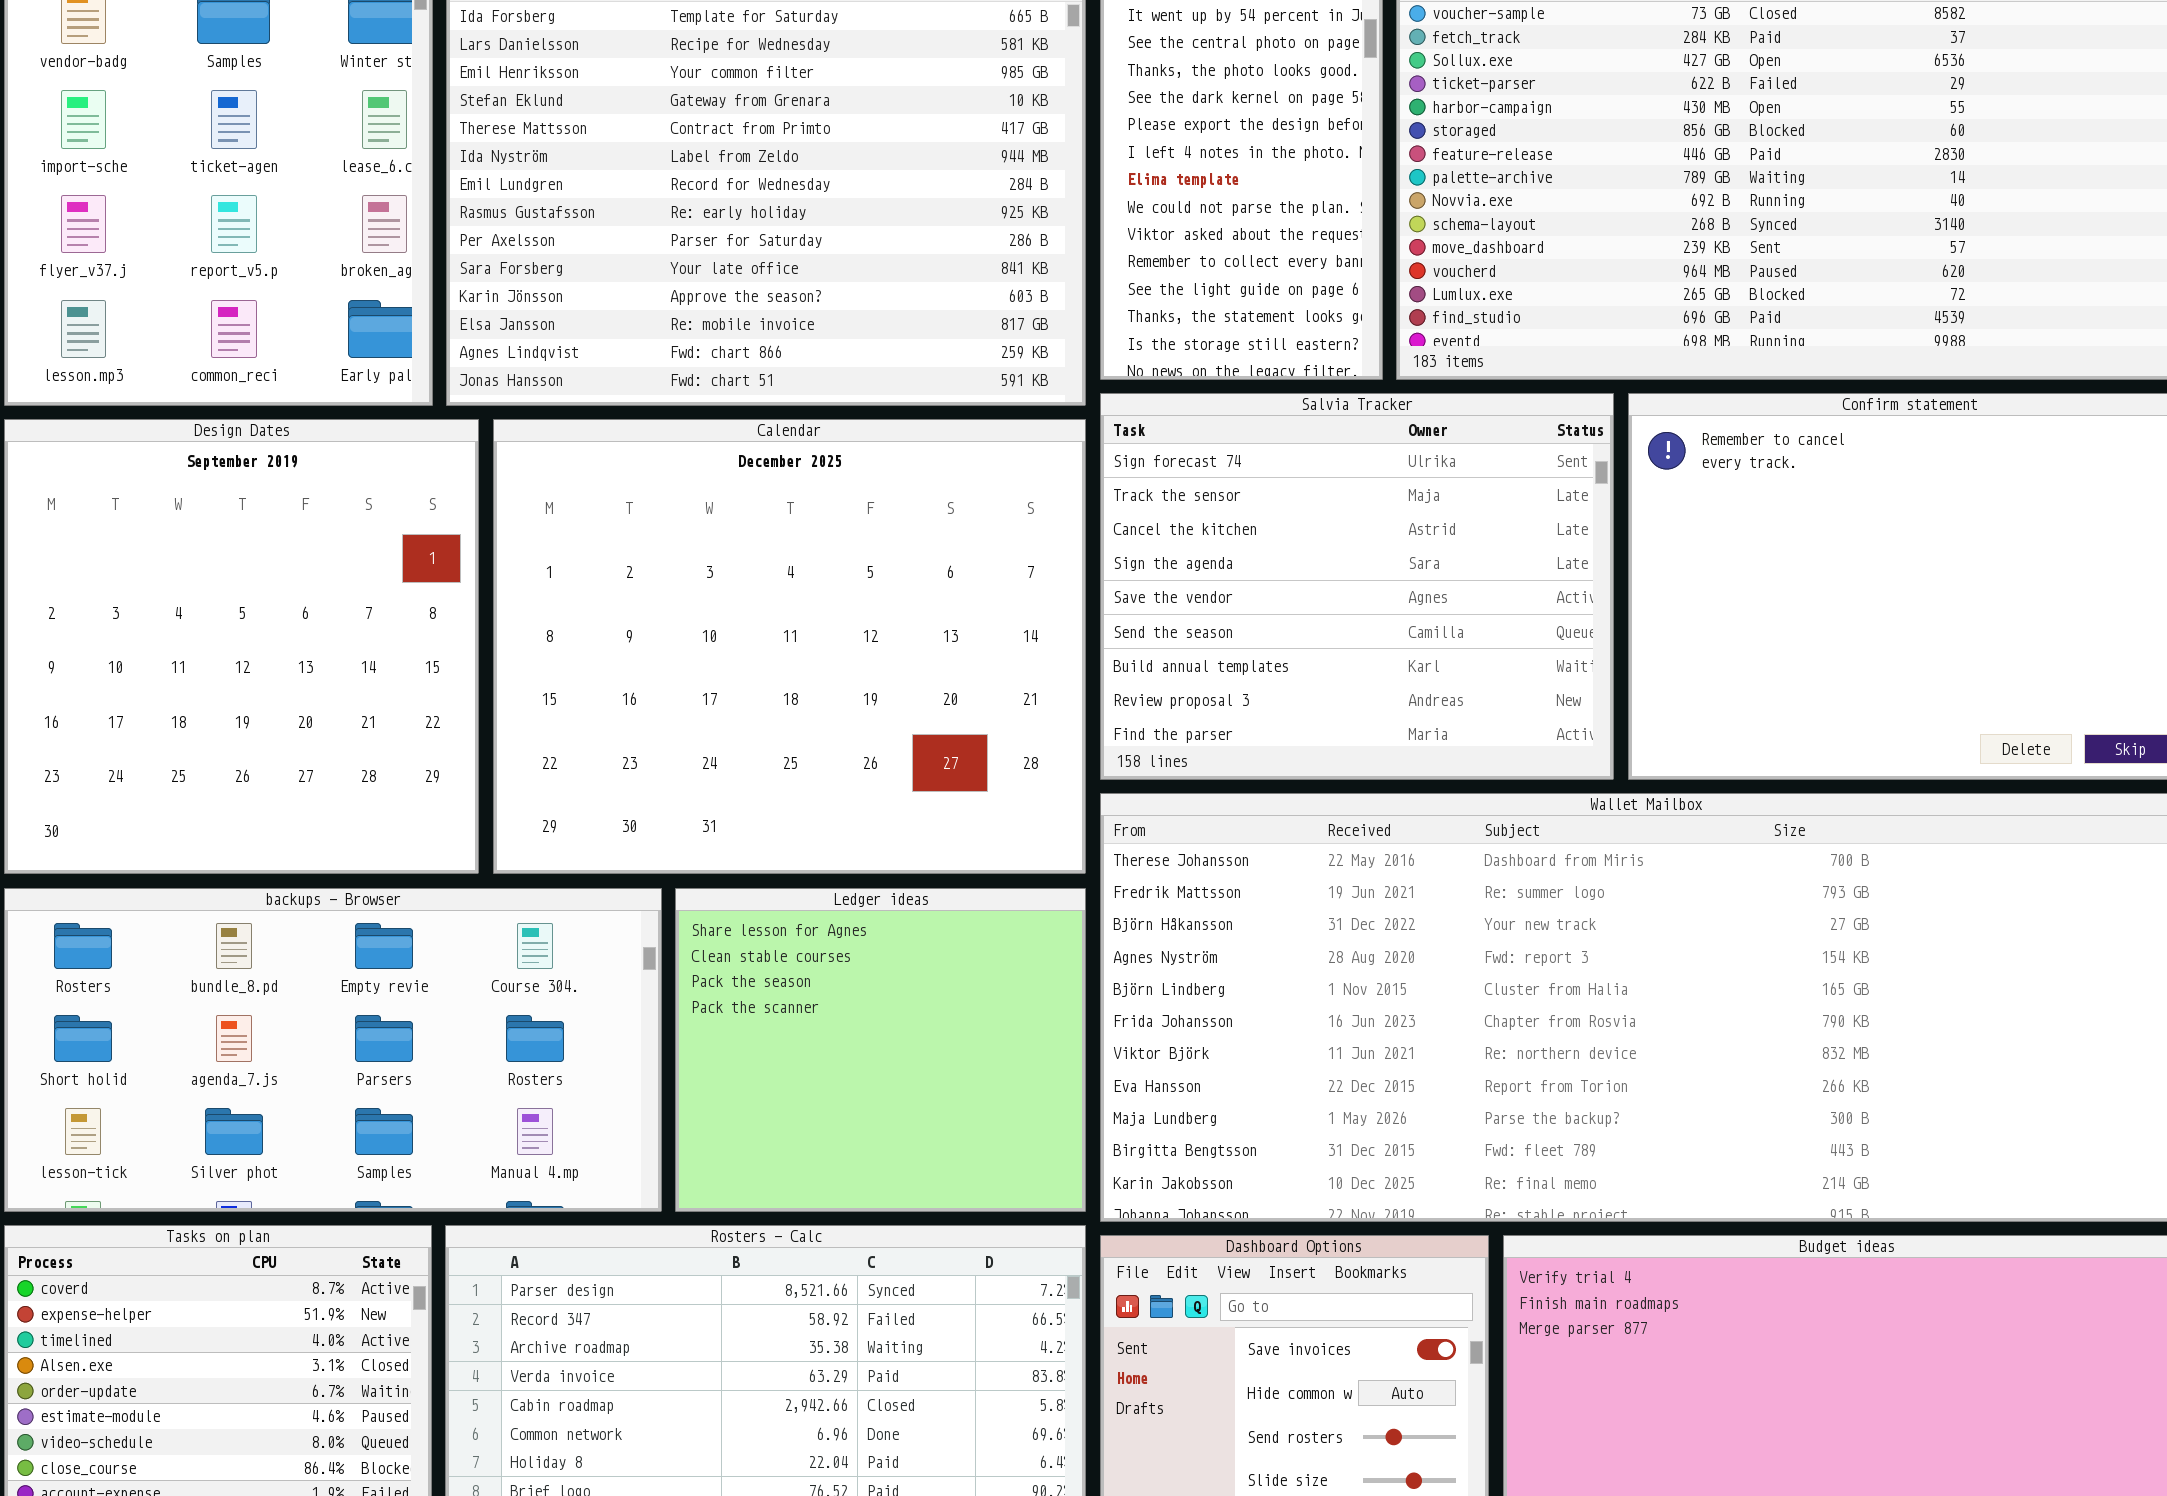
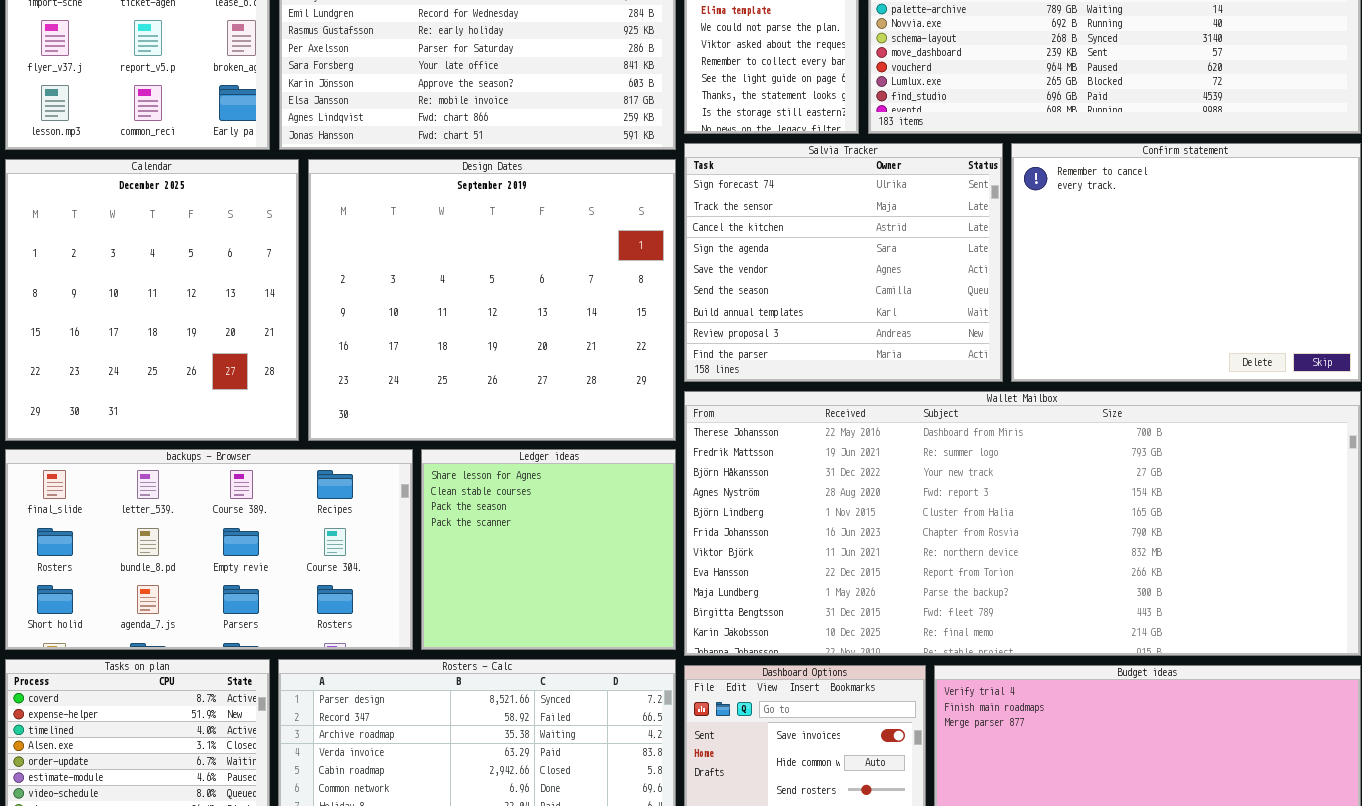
Design Dates: [4,419,479,874] -> [308,159,676,441], moved, resized
Calendar: [493,419,1086,874] -> [5,159,299,441], moved, resized
backups - Browser: [4,888,662,1212] -> [5,449,413,650], scrolled up 1 row

